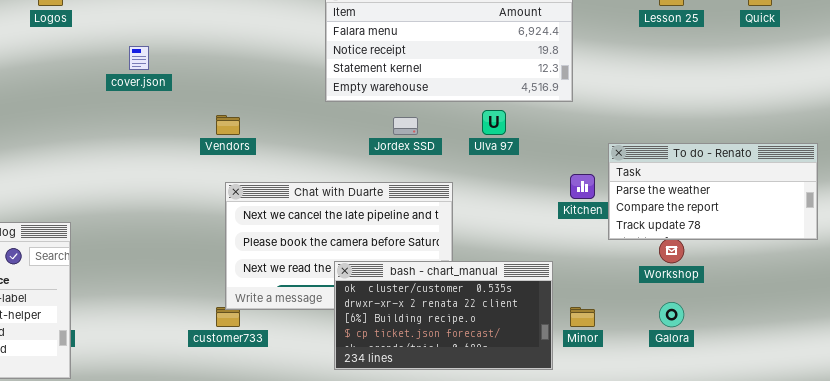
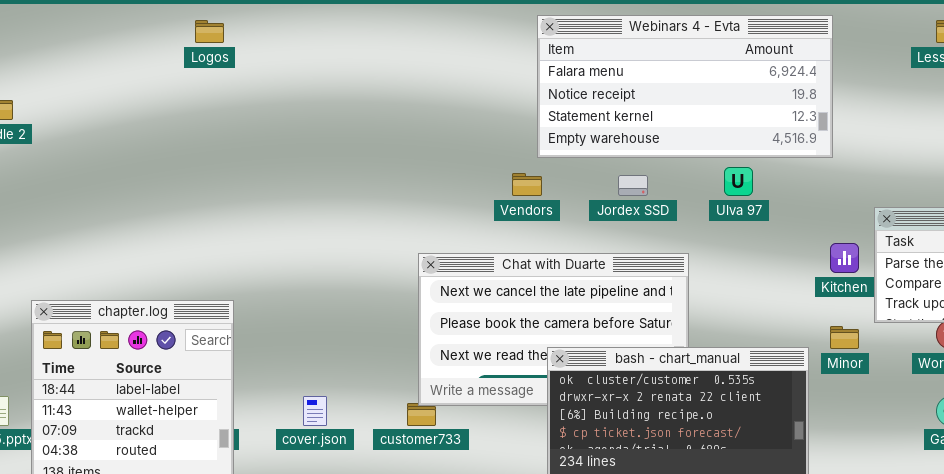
cover.json: [129,46,149,70] -> [303,396,327,426], moved
Vendors: [216,115,240,135] -> [512,173,542,196], moved
Minor: [570,307,595,327] -> [830,326,859,349], moved

